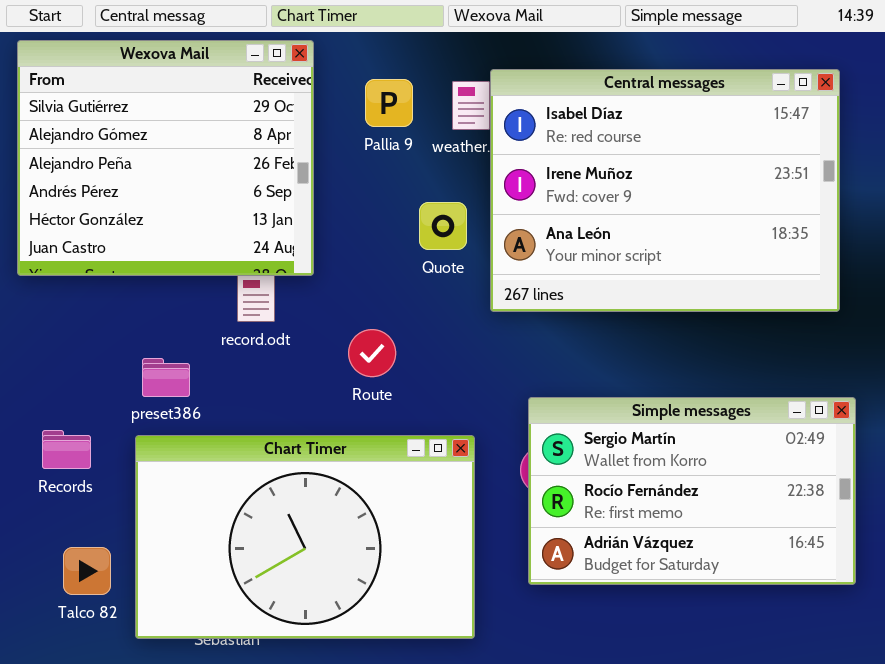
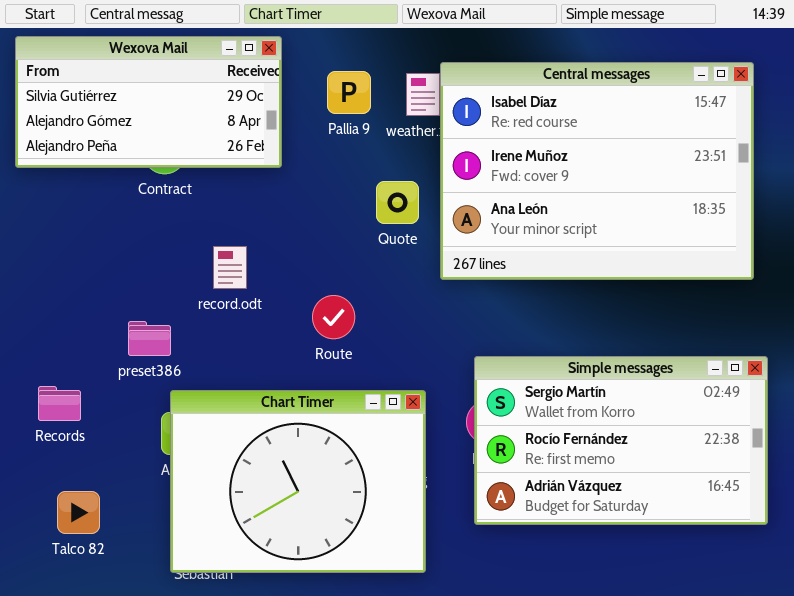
Wexova Mail: [17,40,314,276] -> [15,36,282,168], resized
Chart Timer: [135,435,475,639] -> [170,390,426,573], resized

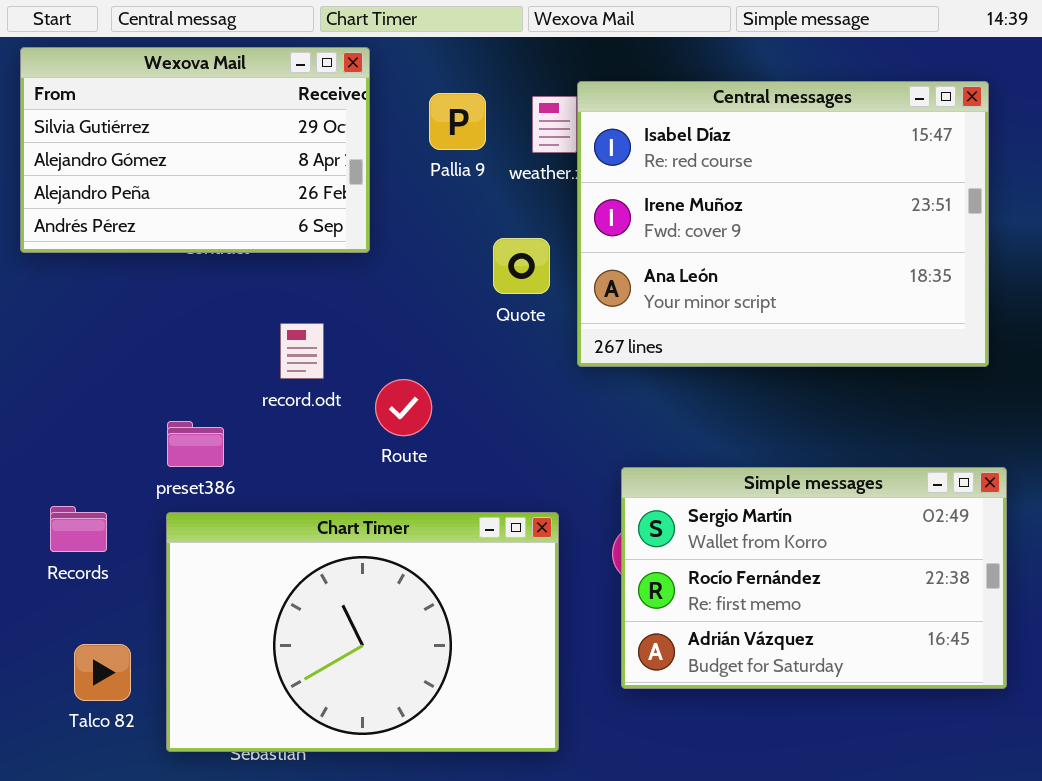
Wexova Mail: [15,36,282,168] -> [20,47,370,253], resized
Route: [312,295,355,339] -> [375,379,432,436], moved
Chart Timer: [170,390,426,573] -> [166,512,559,752], resized

